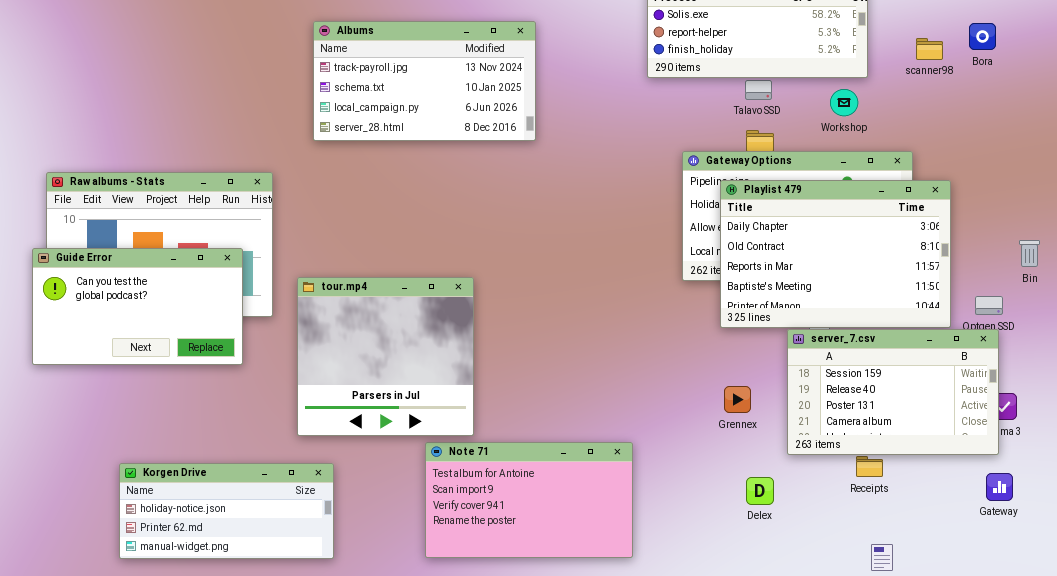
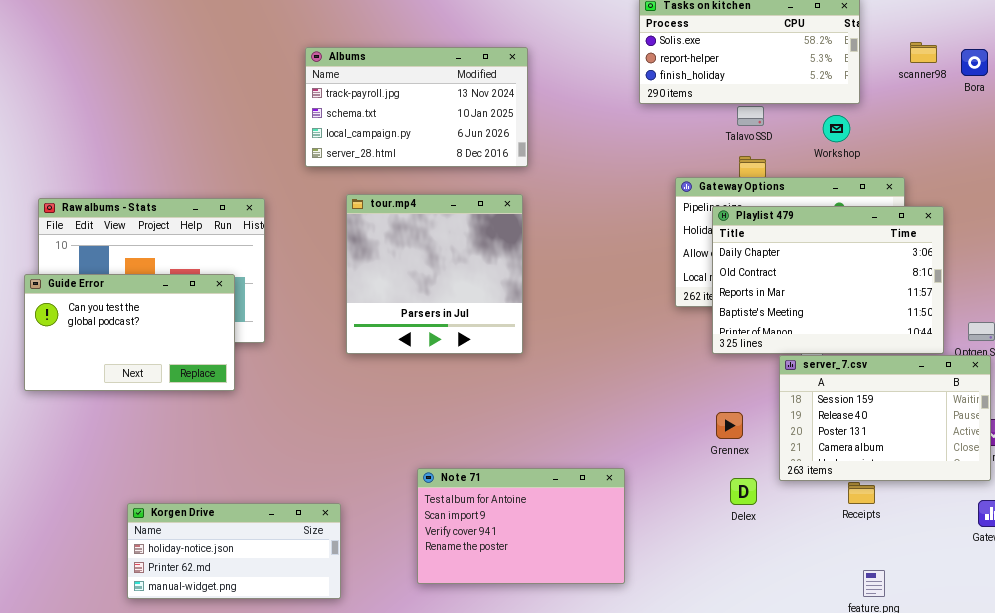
scanner98: [916,38,943,60] -> [910,42,937,63], moved
tour.mp4: [297,277,474,436] -> [346,194,523,354], moved
Korgen Drive: [119,463,334,559] -> [127,503,341,599], moved
Delex: [746,477,774,505] -> [730,478,757,505], moved

